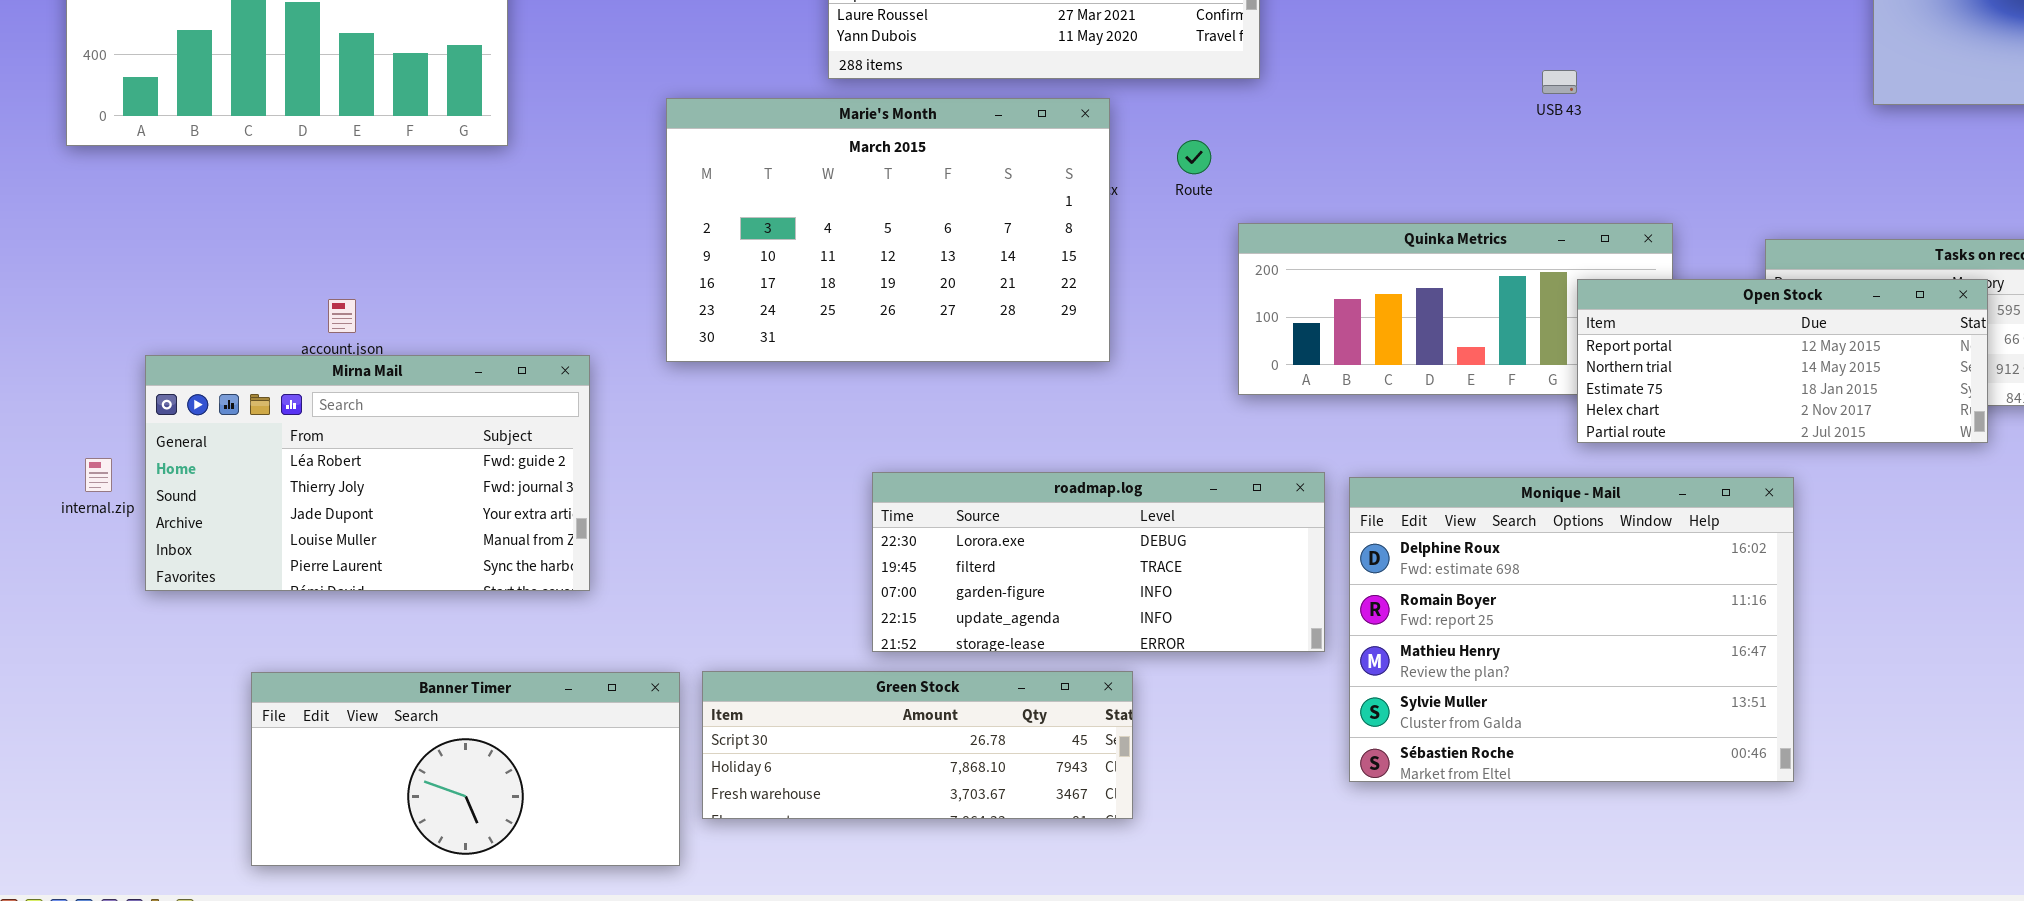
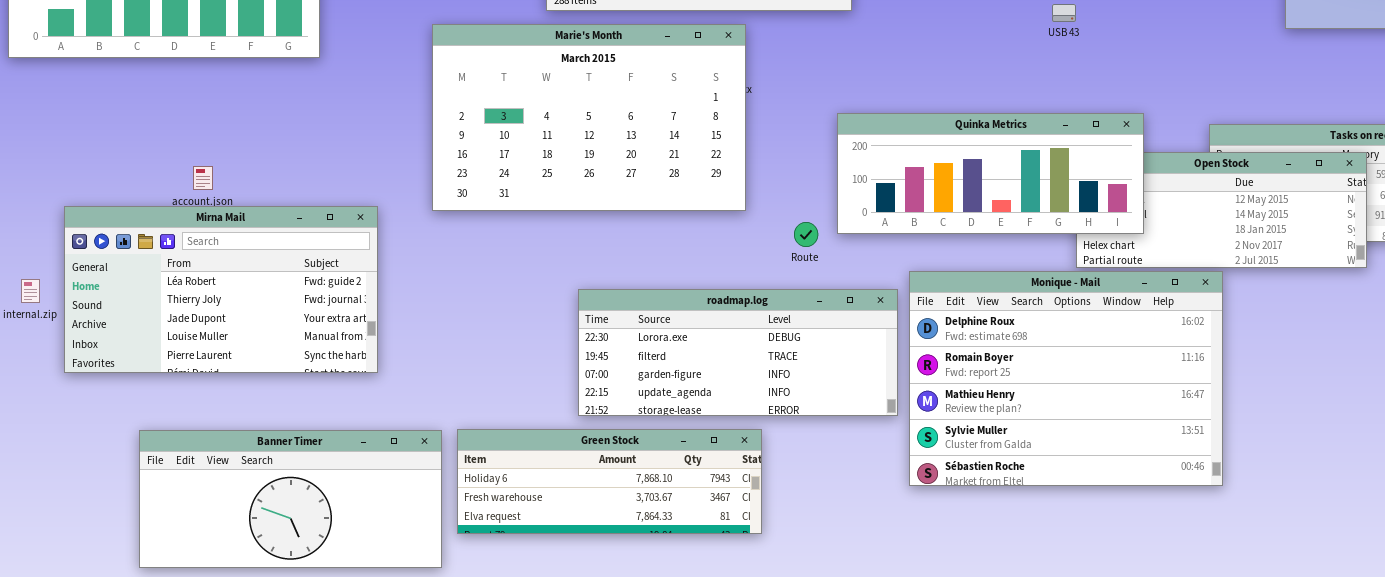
Route: [1177,140,1211,174] -> [794,222,818,247], moved
Quinka Metrics: [1238,223,1673,395] -> [837,113,1144,234], raised
Monique - Mail: [1349,477,1794,782] -> [909,271,1223,486], moved
Green Stock: [702,671,1133,819] -> [457,429,762,534], scrolled down 1 row

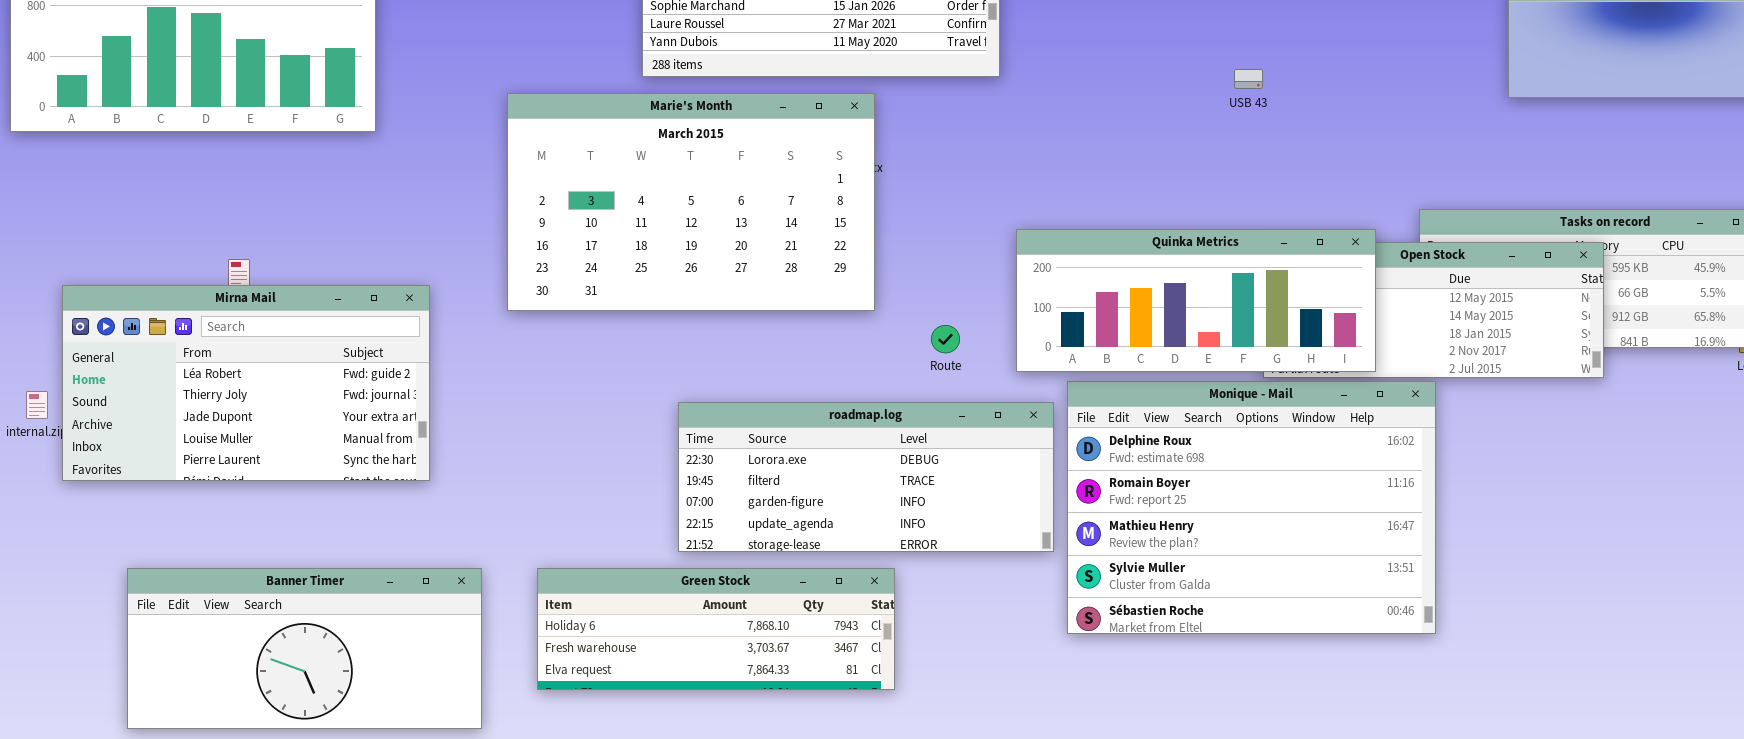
Quinka Metrics: [837,113,1144,234] -> [1016,229,1376,372], moved
Mirna Mail: [64,206,378,373] -> [62,285,430,481], moved
Banner Timer: [139,430,442,568] -> [127,568,482,729], moved

